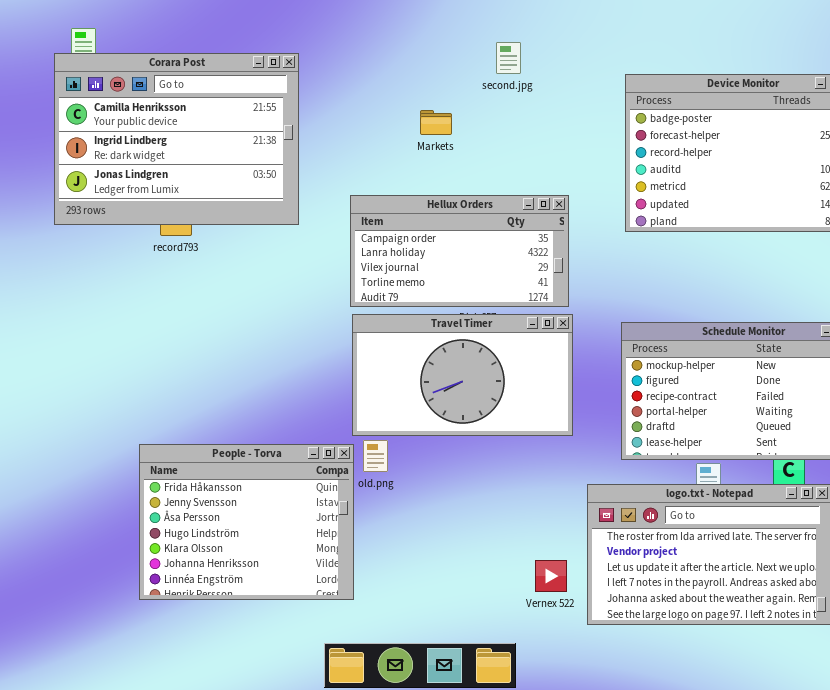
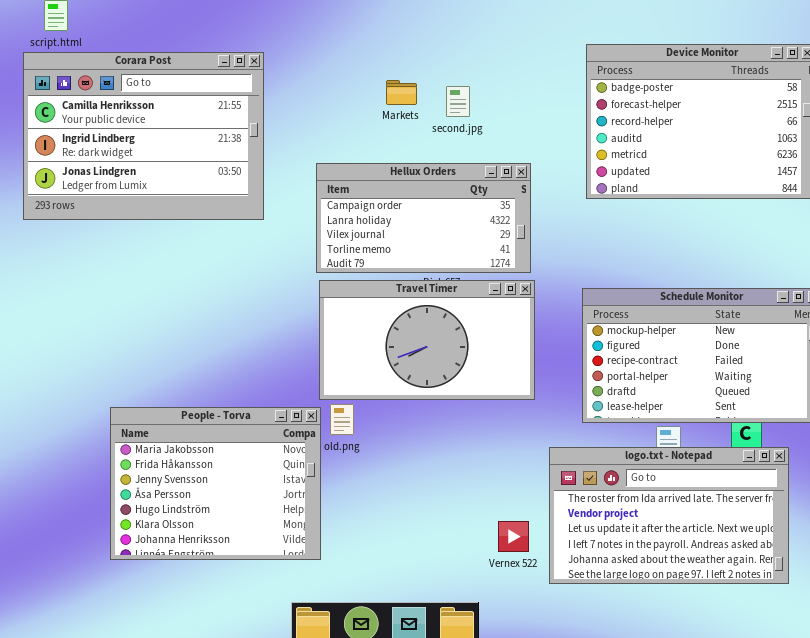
second.jpg: [496,42,521,74] -> [446,86,470,117], moved
Corara Post: [54,53,299,225] -> [23,52,264,220], moved
People - Torva: [139,444,354,600] -> [110,407,321,560], scrolled up 1 row

